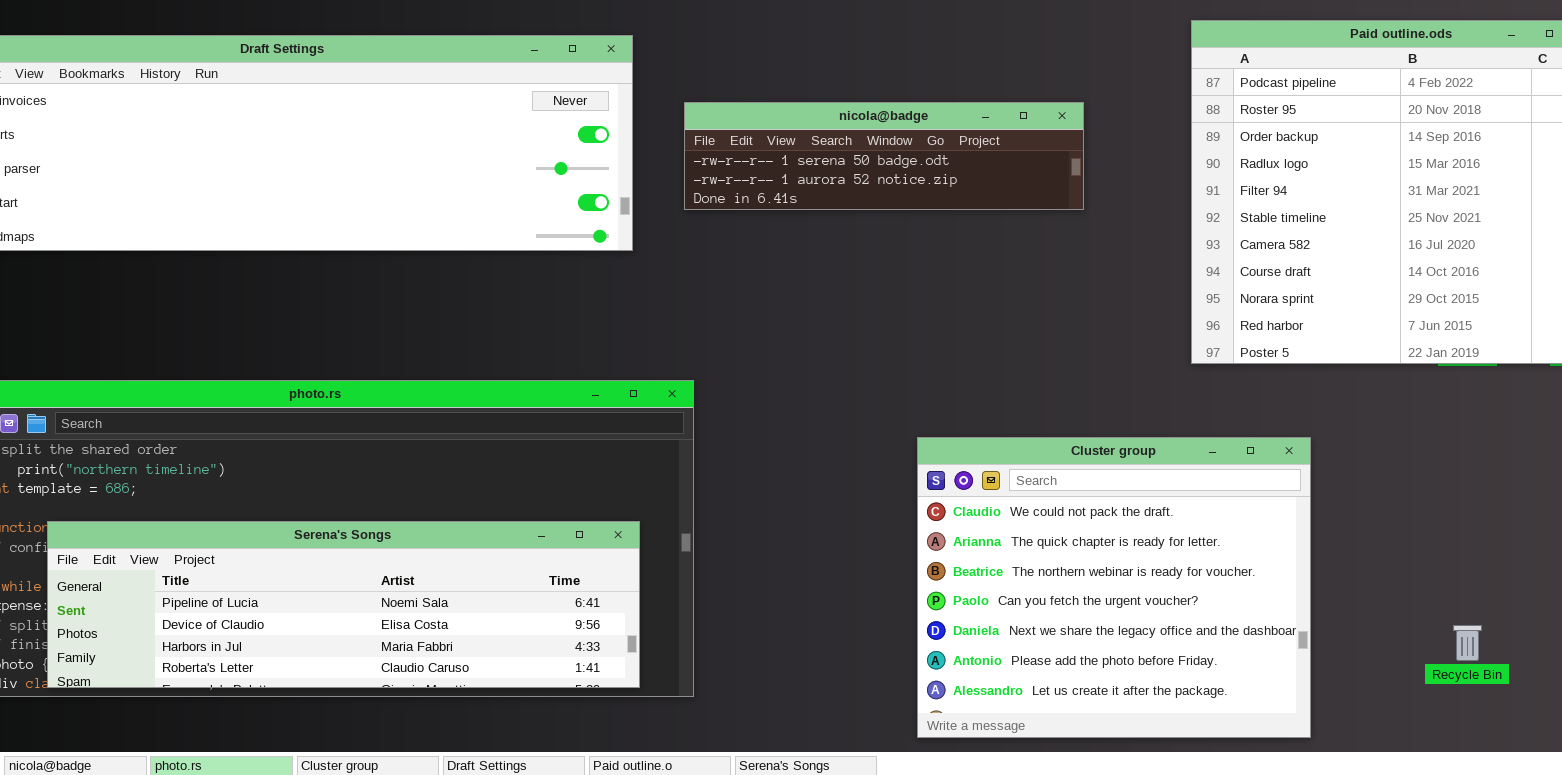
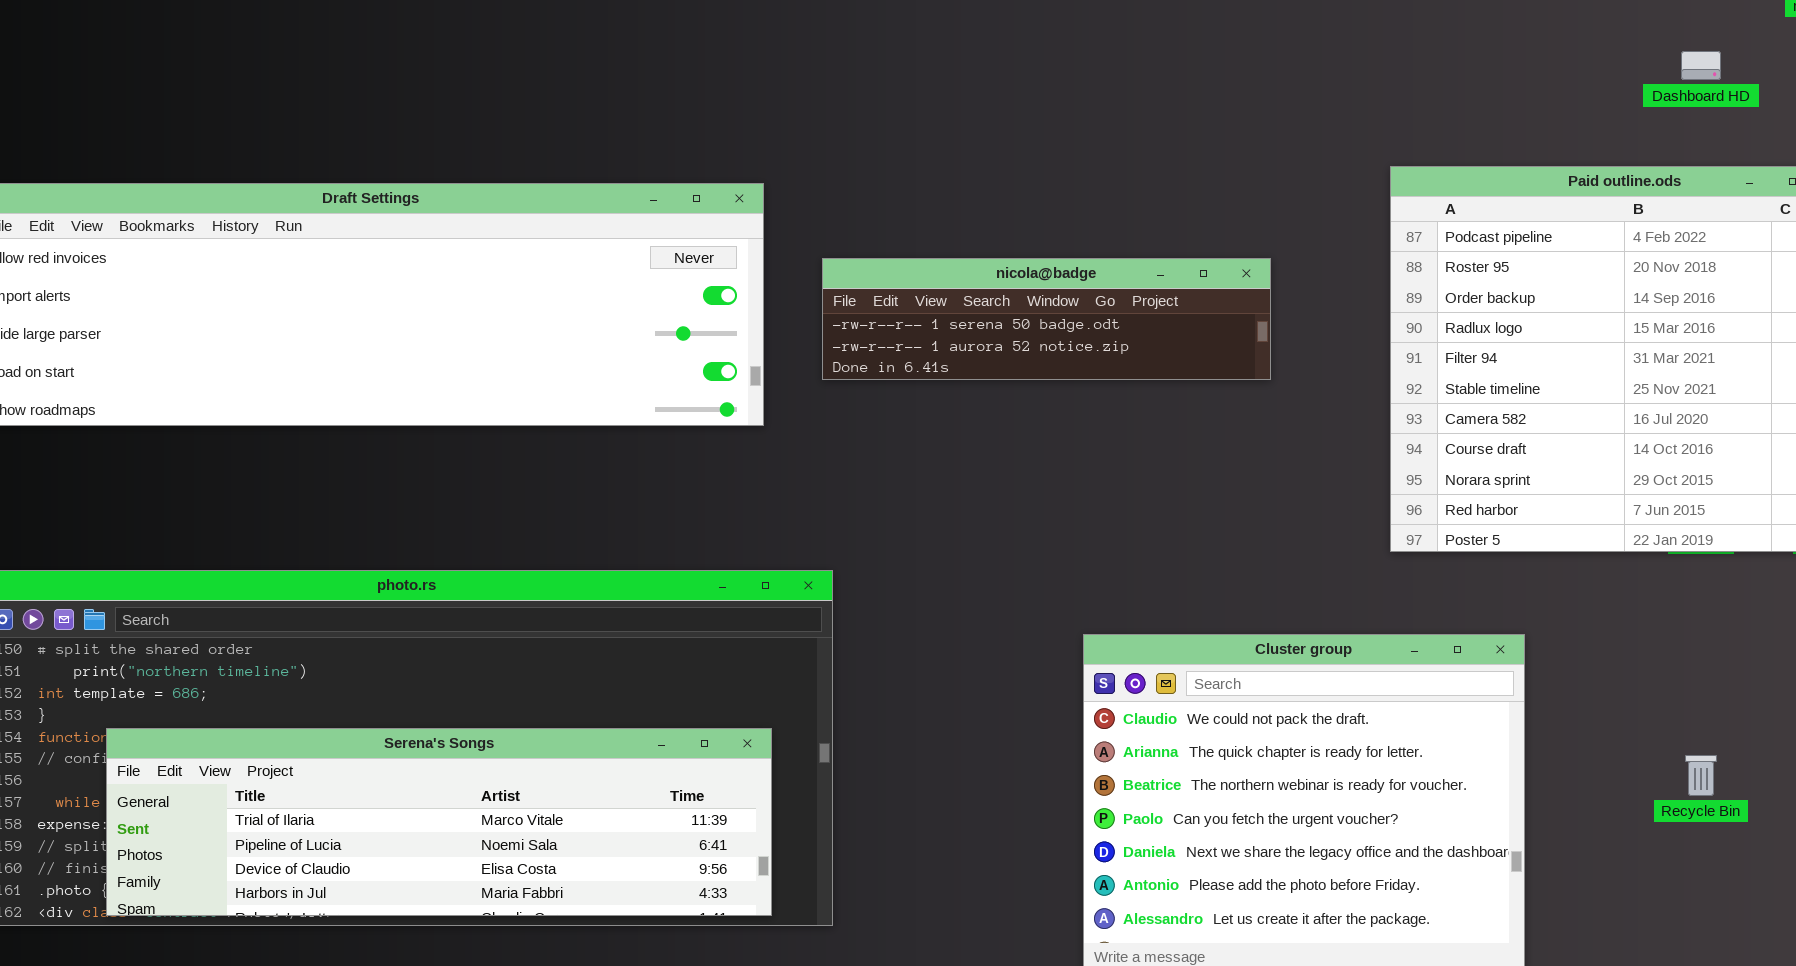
Serena's Songs: [47,521,640,688] -> [106,728,772,916], scrolled up 1 row
Recycle Bin: [1453,625,1482,661] -> [1685,755,1717,796], moved

